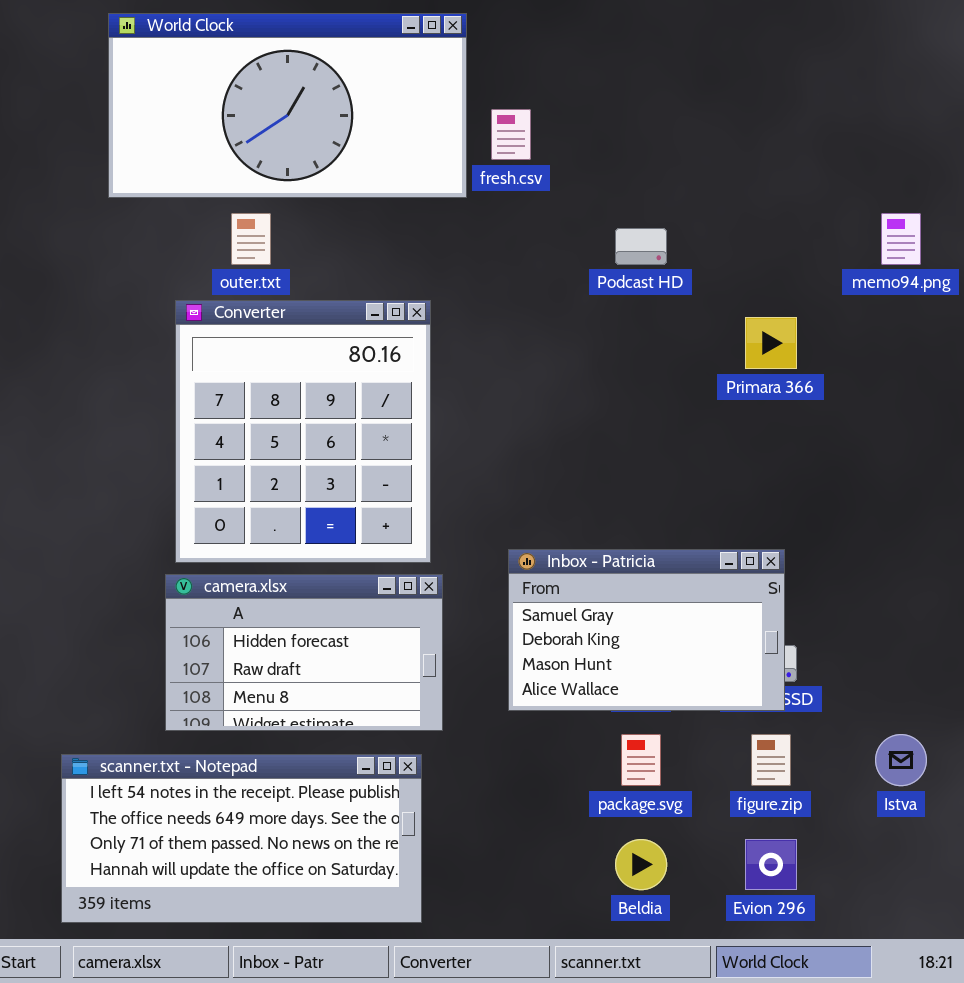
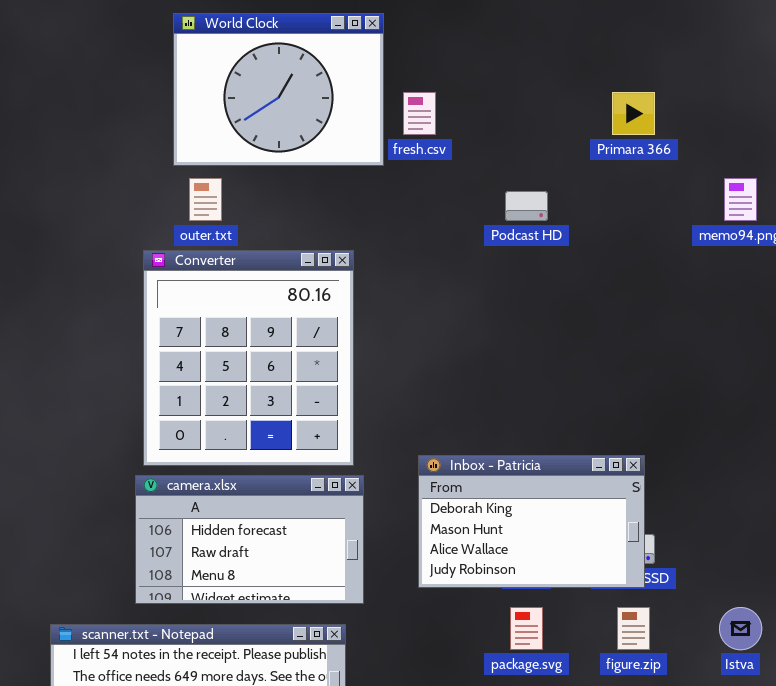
World Clock: [108,13,467,198] -> [173,13,384,166], resized
Primara 366: [745,317,797,369] -> [612,92,655,135], moved
Inbox - Patricia: [508,549,785,711] -> [418,455,645,588], scrolled down 1 row

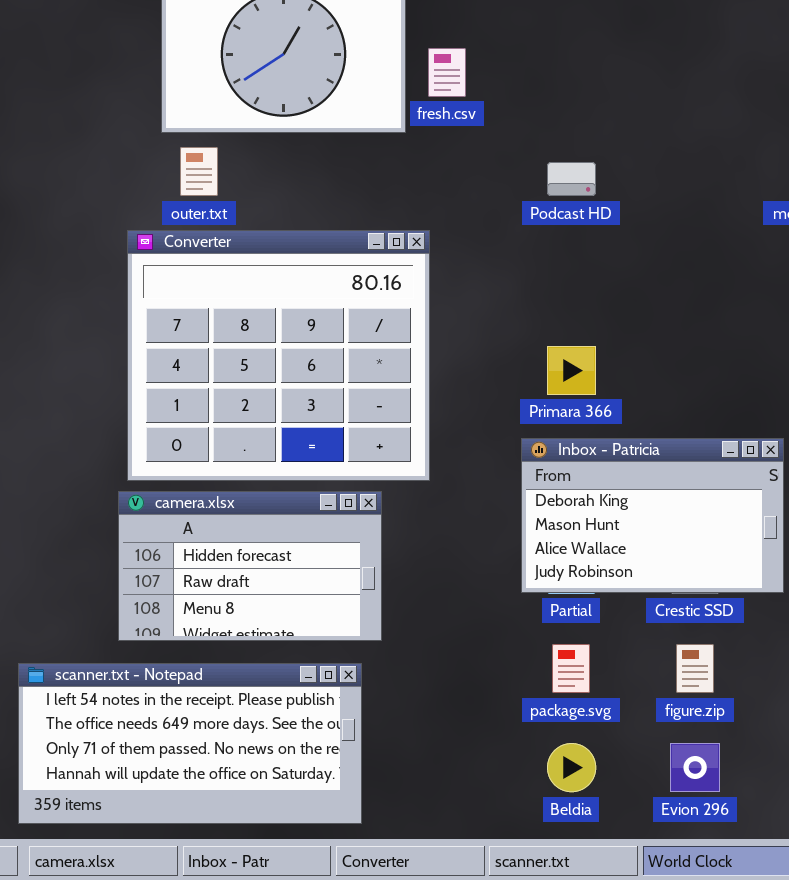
Primara 366: [612,92,655,135] -> [547,346,596,395], moved
Converter: [143,250,354,466] -> [127,230,430,481], resized
Inbox - Patricia: [418,455,645,588] -> [521,438,784,593], moved

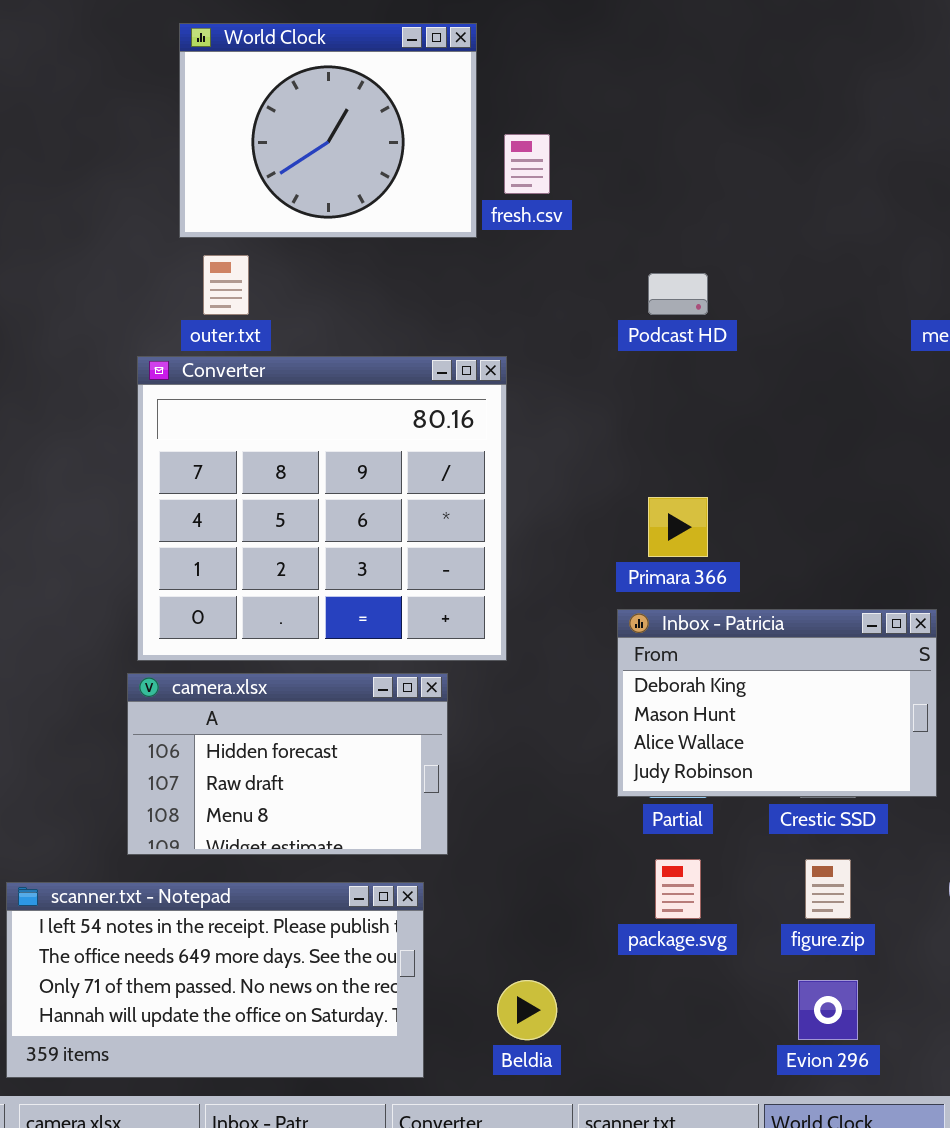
Beldia: [547,743,596,792] -> [497,980,557,1040], moved

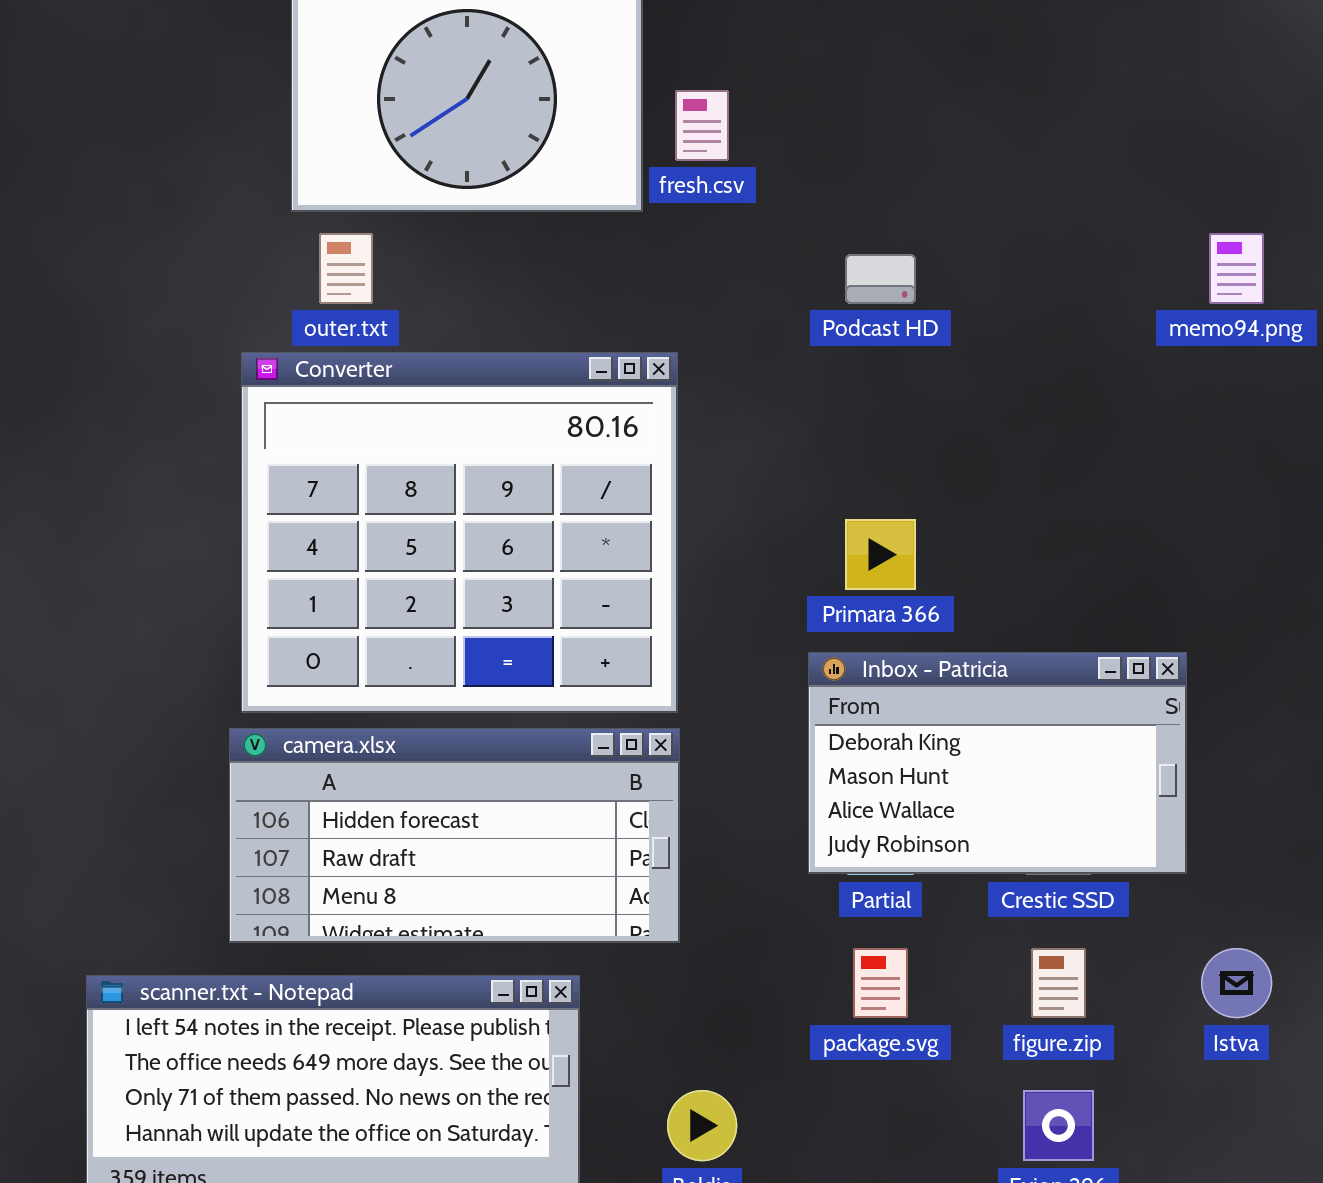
camera.xlsx: [127,673,448,855] -> [229,728,680,943], resized

